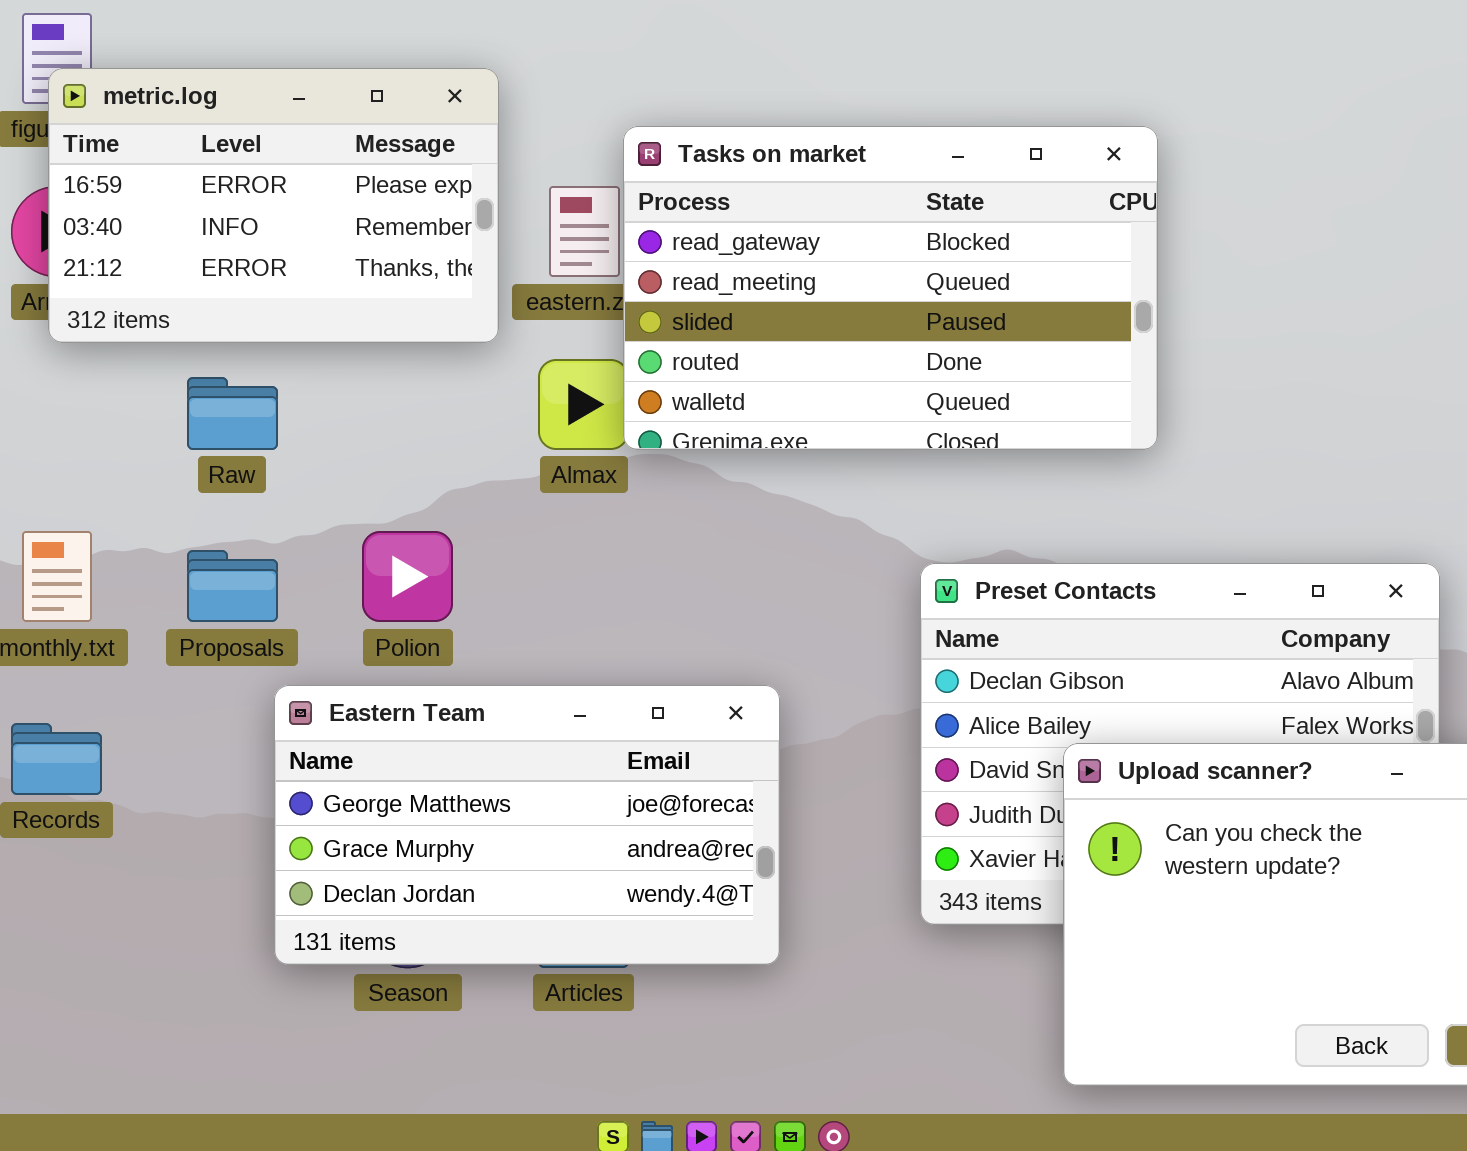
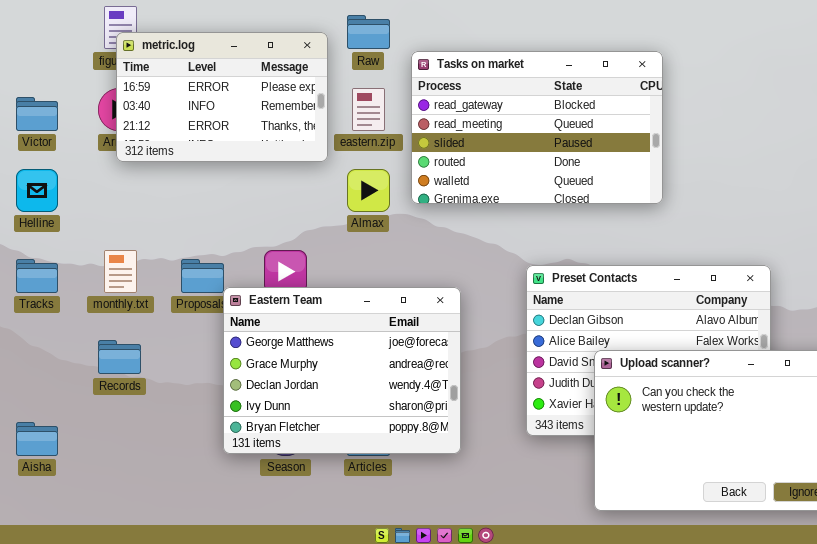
Tasks on market: [623,126,1158,450] -> [411,51,663,204], moved
Raw: [187,377,278,450] -> [347,15,390,49], moved
Eastern Team: [274,685,780,965] -> [223,287,461,454], resized

